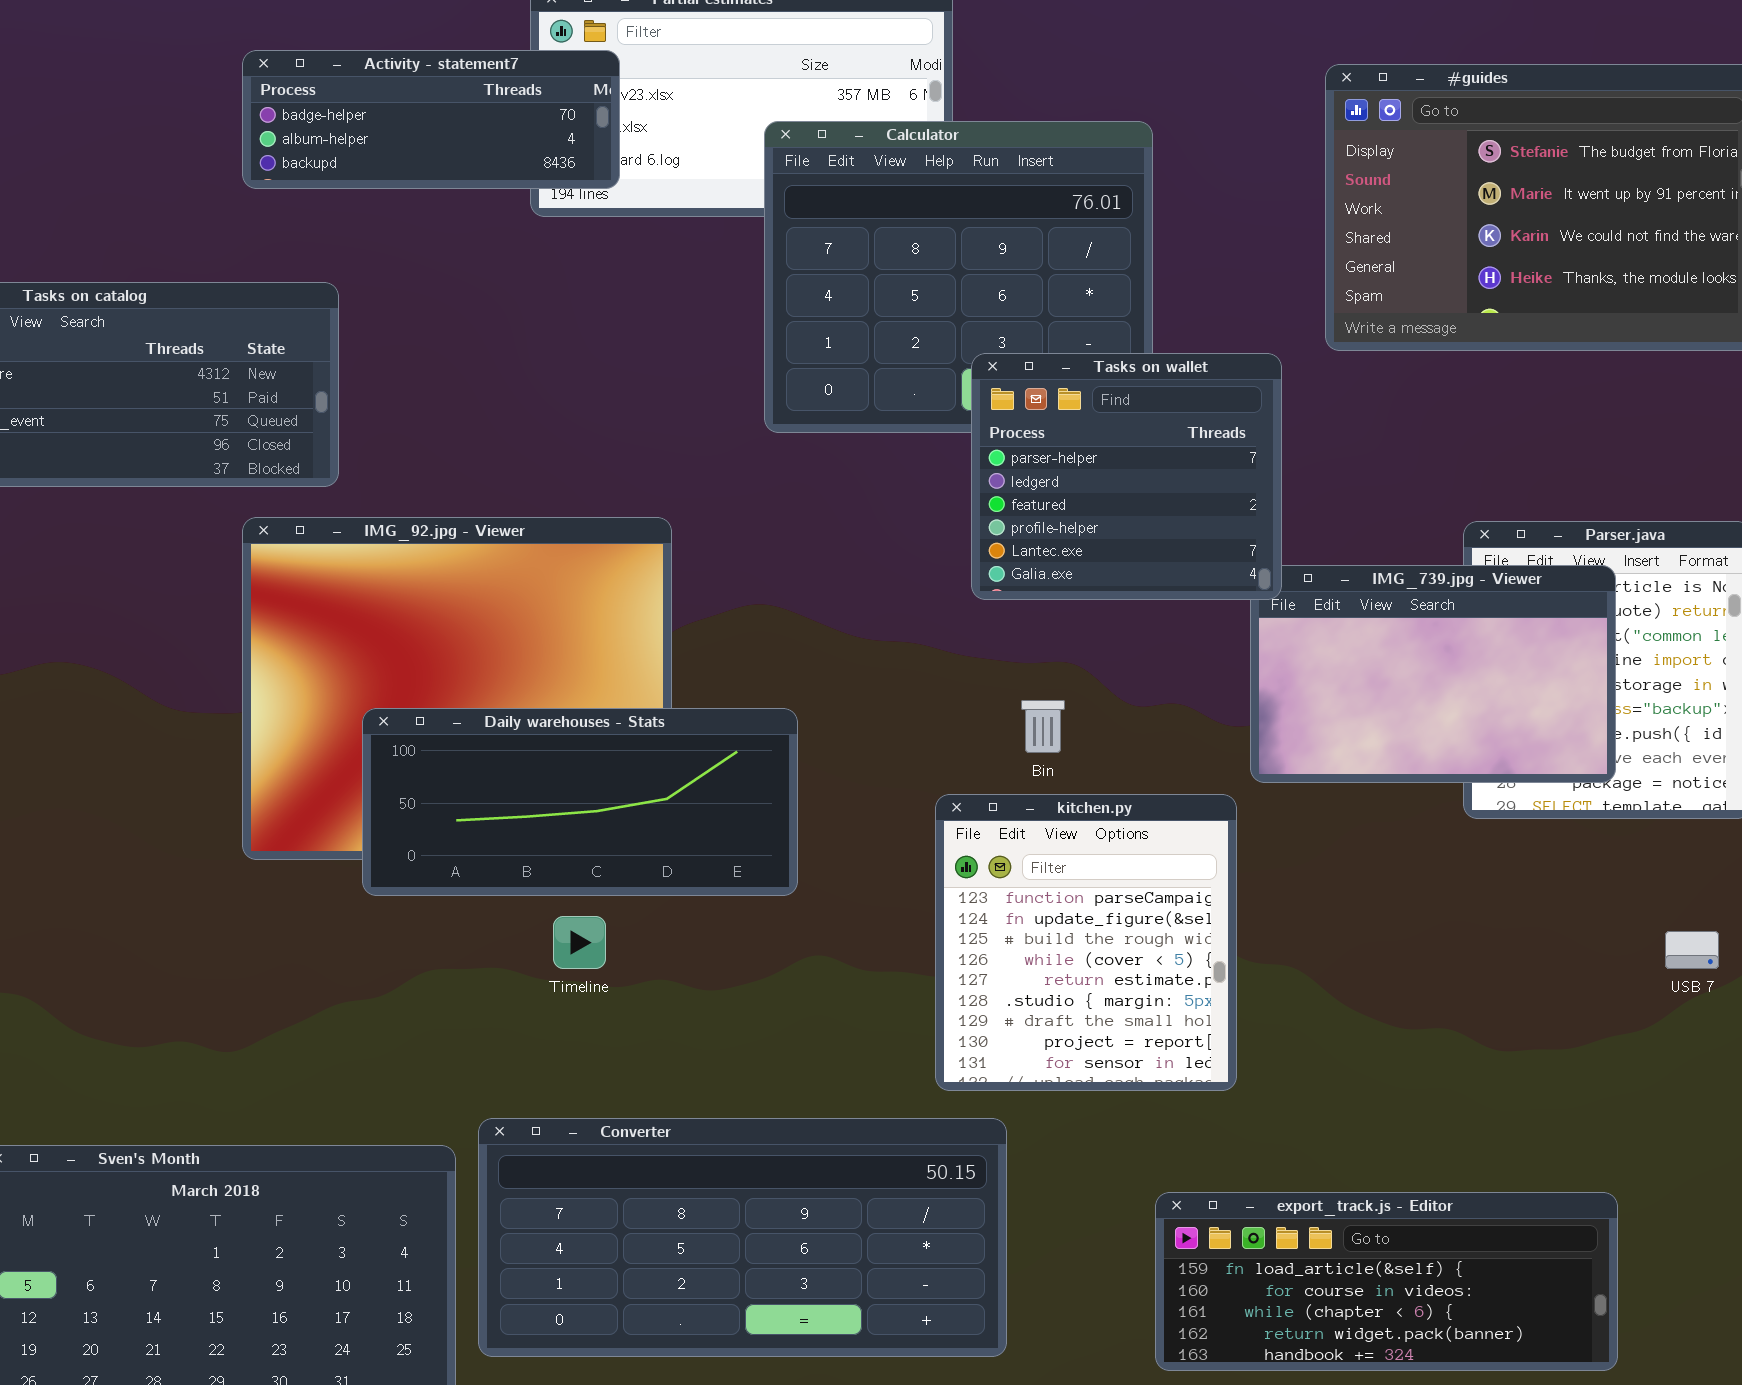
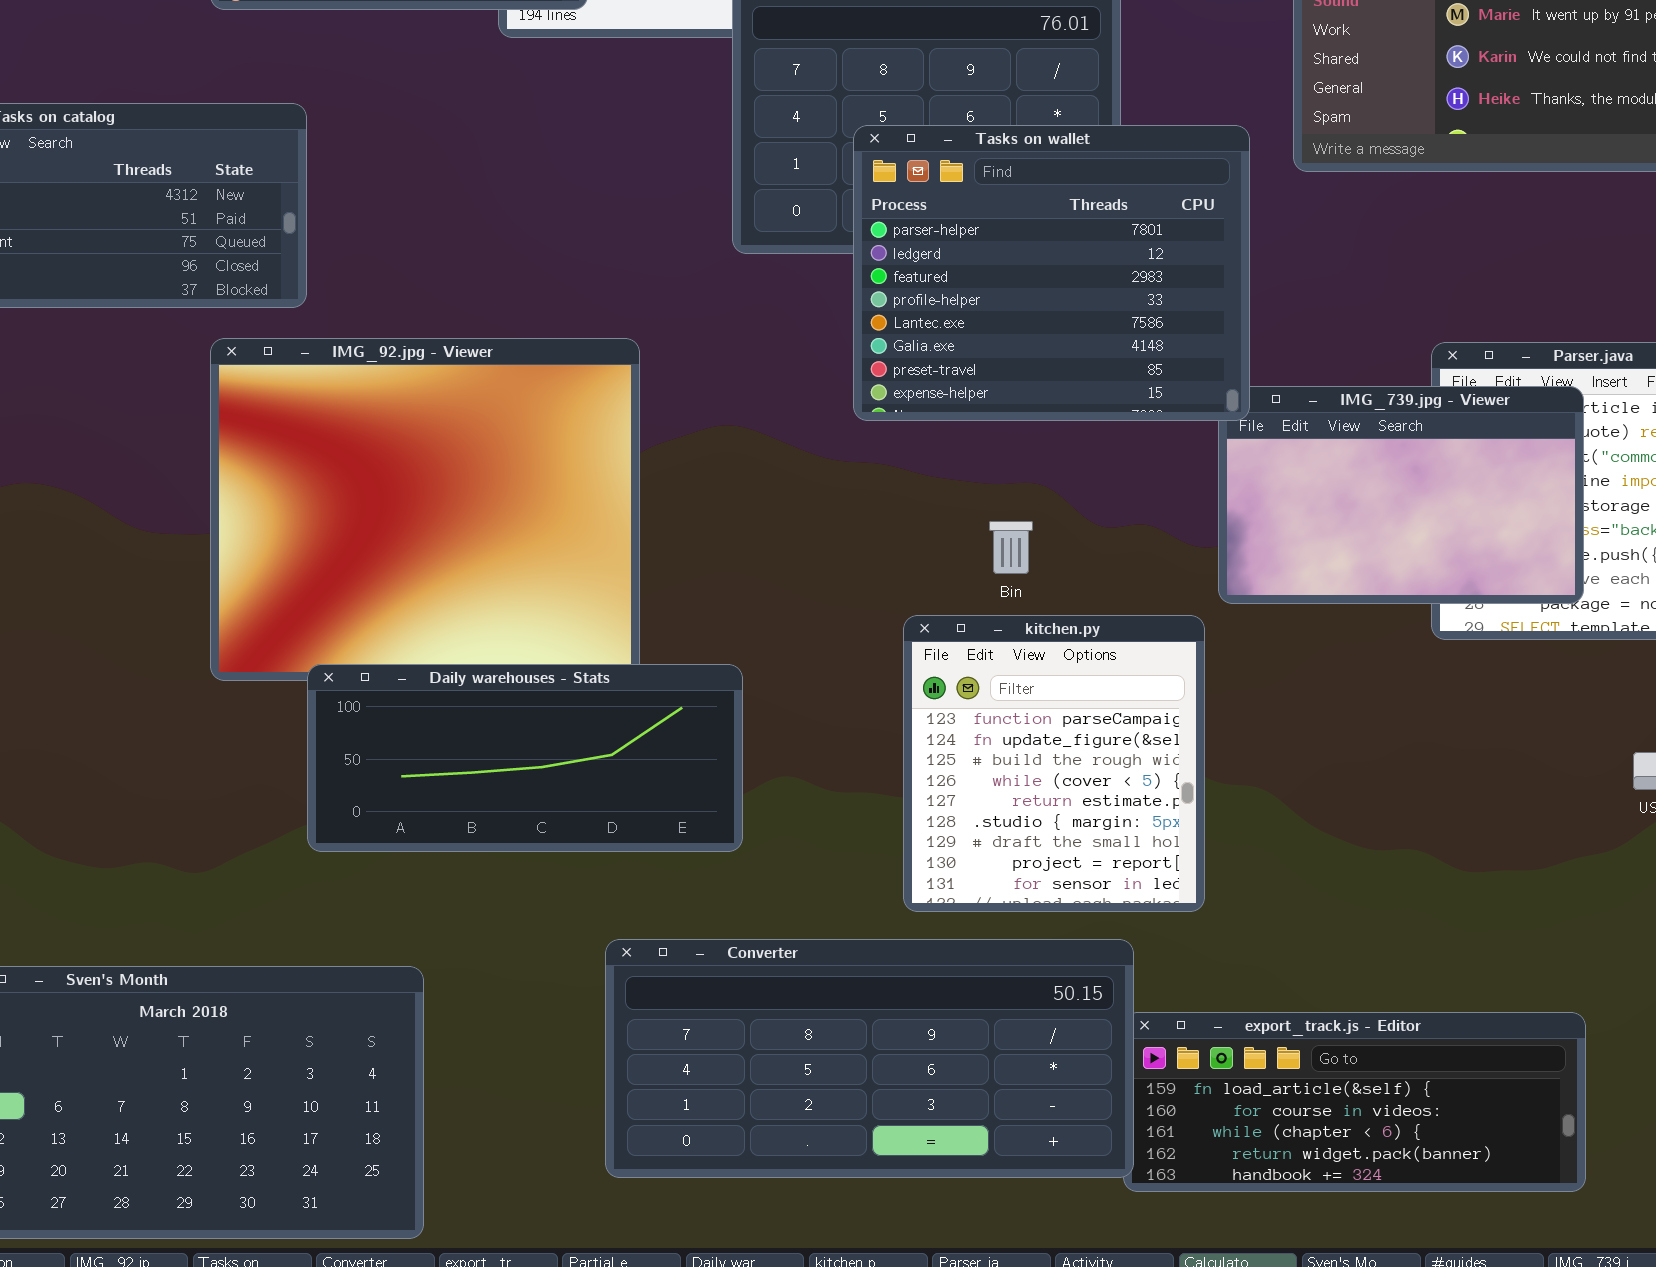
Tasks on wallet: [971,353,1282,600] -> [853,125,1250,421], resized
Daily warehouses - Stats: [362,708,798,896] -> [307,664,743,852], moved
Converter: [478,1118,1007,1357] -> [605,939,1134,1178], moved

